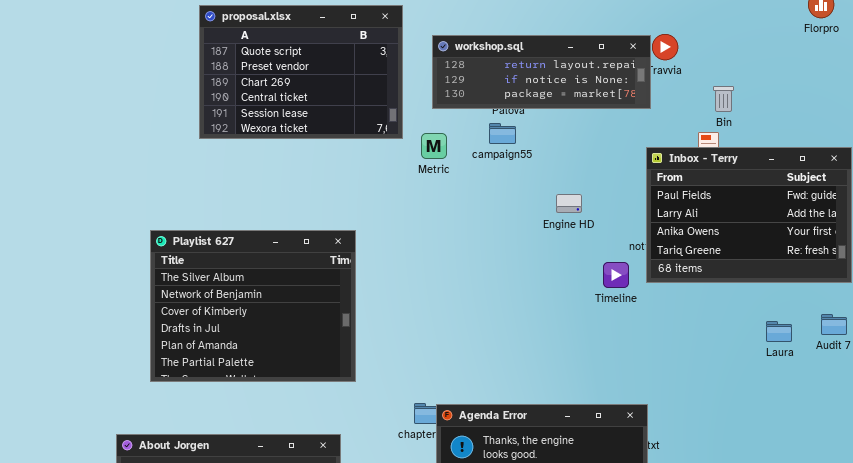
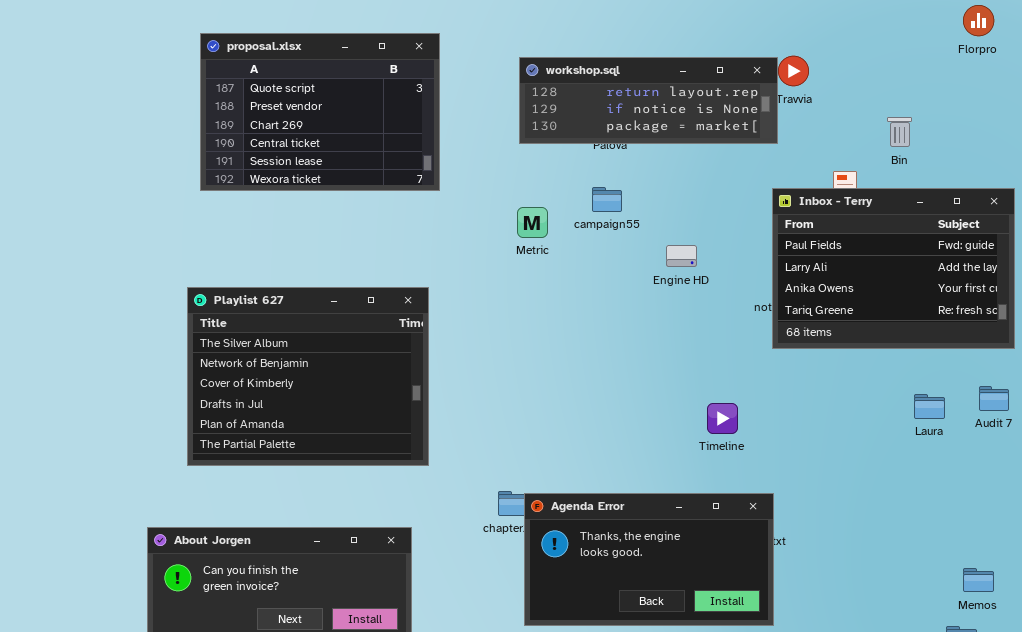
proposal.xlsx: [199,5,403,139] -> [200,33,440,191], moved
Bin: [713,86,734,112] -> [887,117,912,147], moved
campaign55: [489,123,516,144] -> [592,187,622,212], moved
Metric: [421,133,447,159] -> [517,207,548,238], moved
Timeline: [603,262,629,288] -> [707,403,738,434], moved

